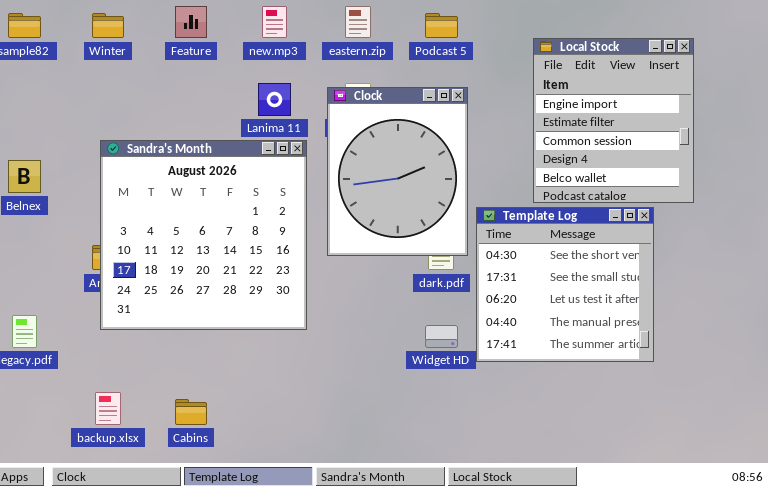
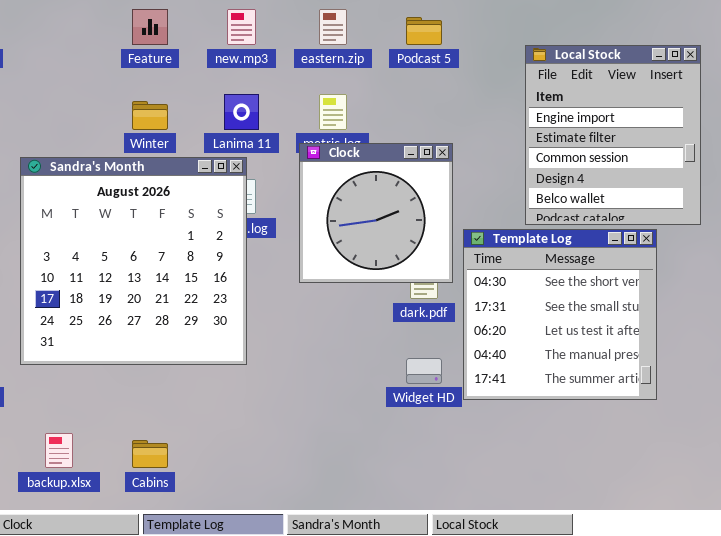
Winter: [92,13,124,38] -> [132,101,168,130], moved
Clock: [327,87,468,256] -> [299,143,453,283], resized
Sandra's Month: [100,140,307,330] -> [20,157,247,365], moved

